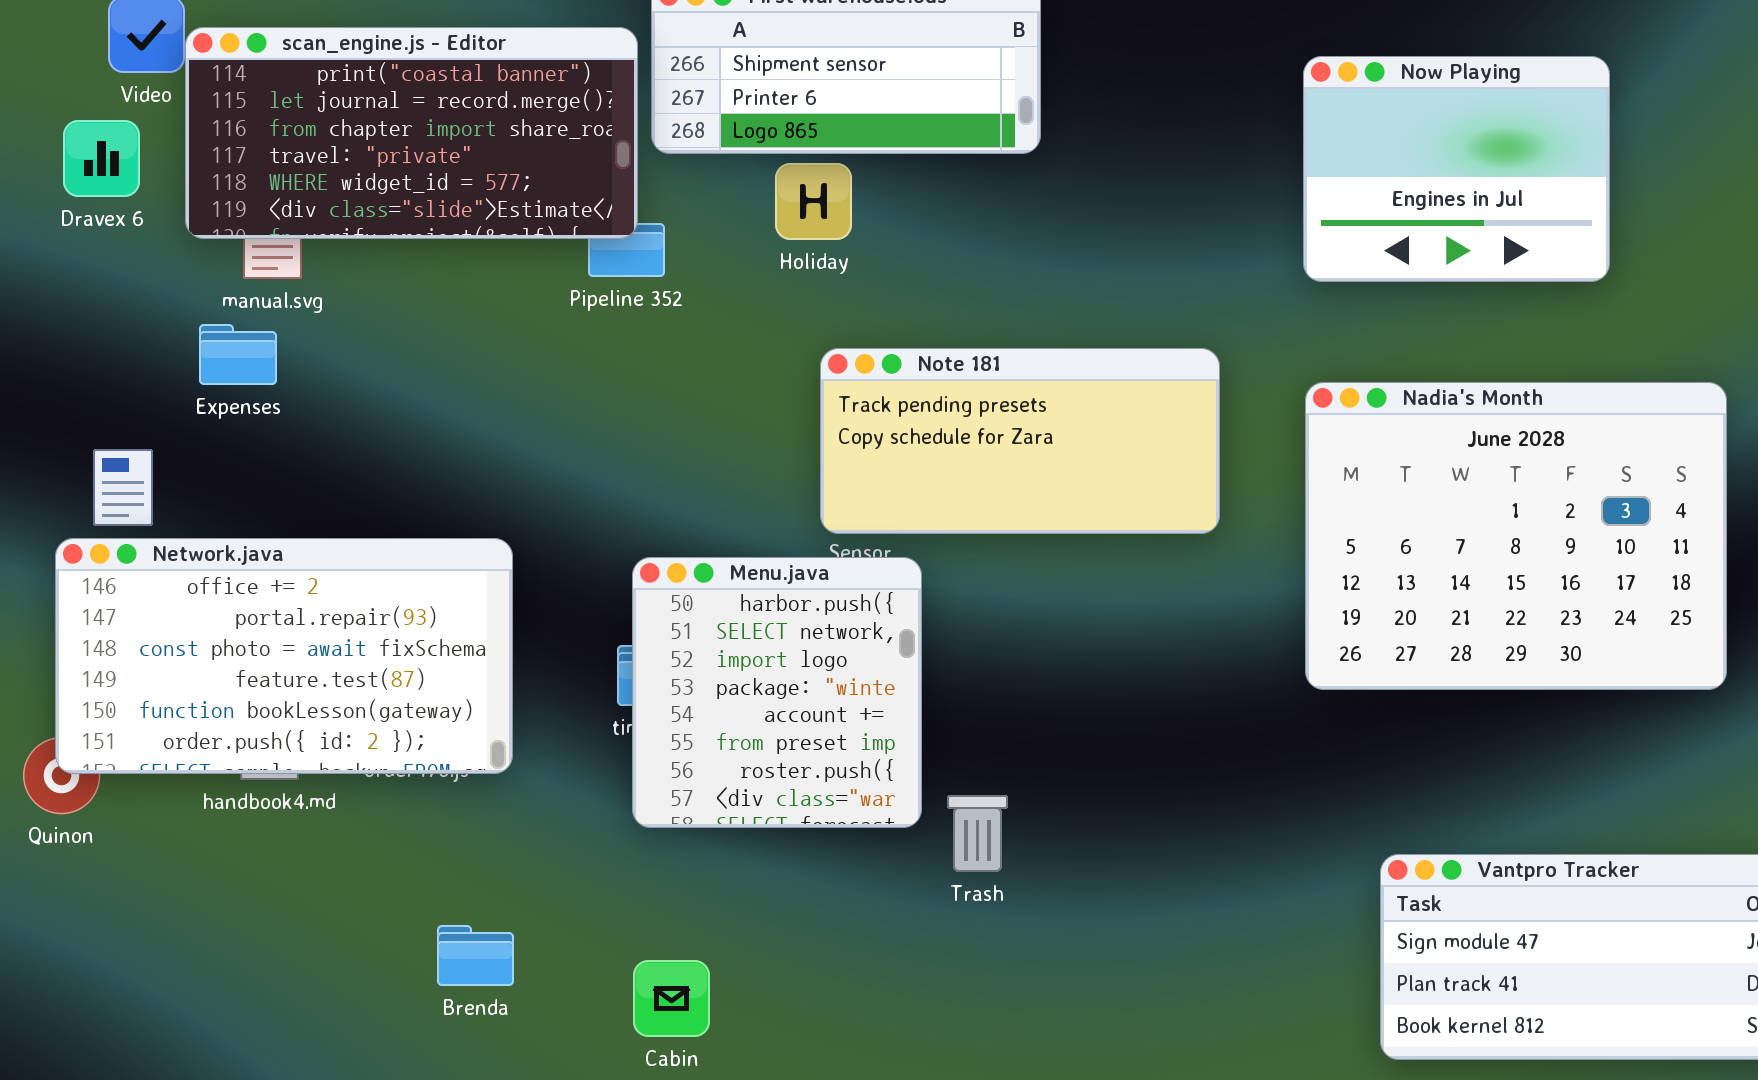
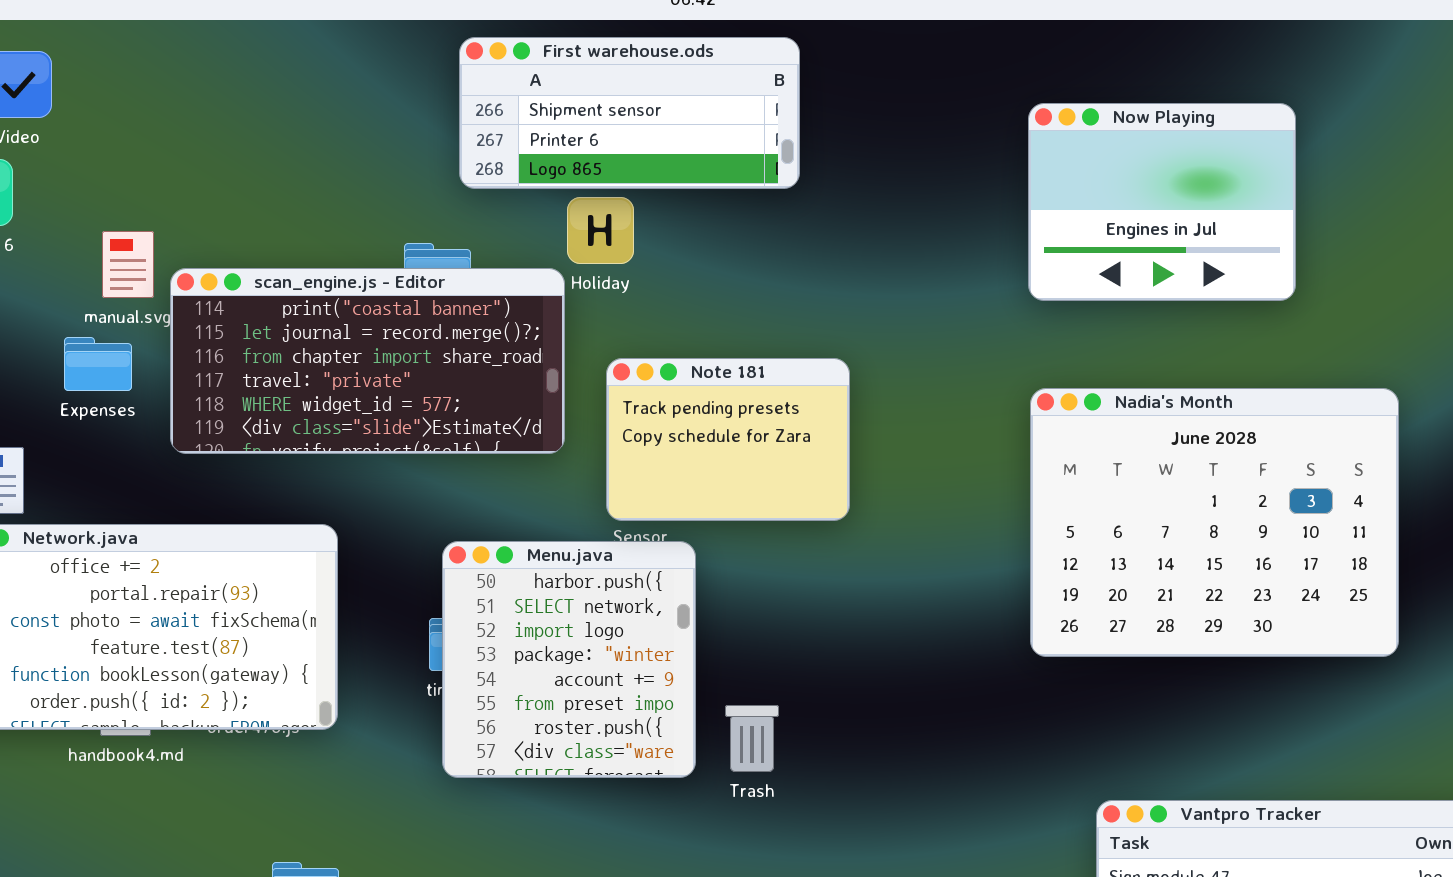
scan_engine.js - Editor: [185,27,638,239] -> [170,268,565,454], moved
Note 181: [820,348,1220,534] -> [606,358,850,521], resized
Trash: [947,795,1008,872] -> [725,705,779,772], moved

